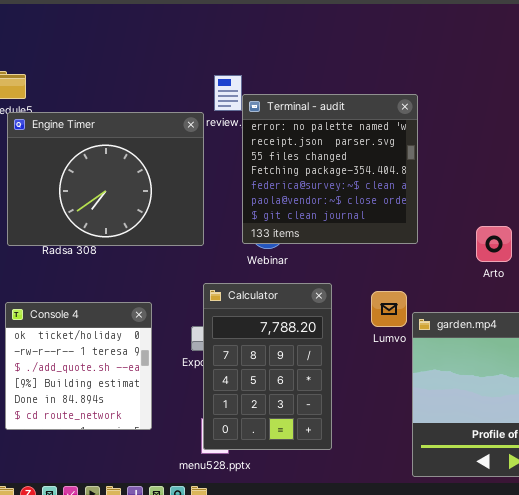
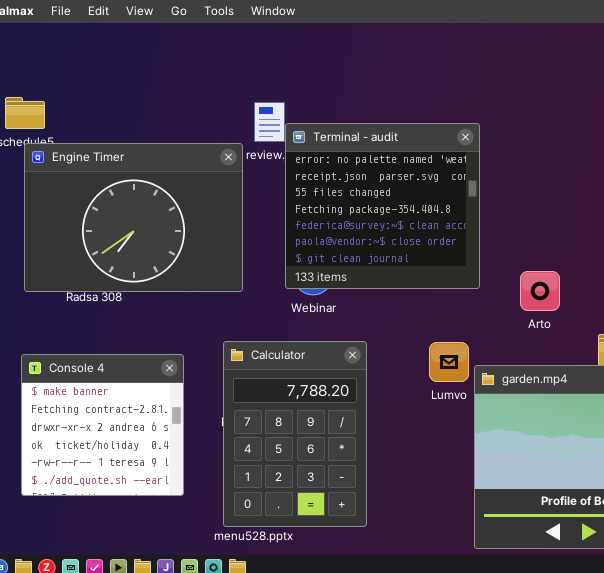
Arto: [476,226,512,262] -> [520,271,560,311], moved
Calculator: [203,283,332,450] -> [223,341,367,527], moved
Console 4: [5,302,152,430] -> [21,354,184,496], scrolled up 3 rows

